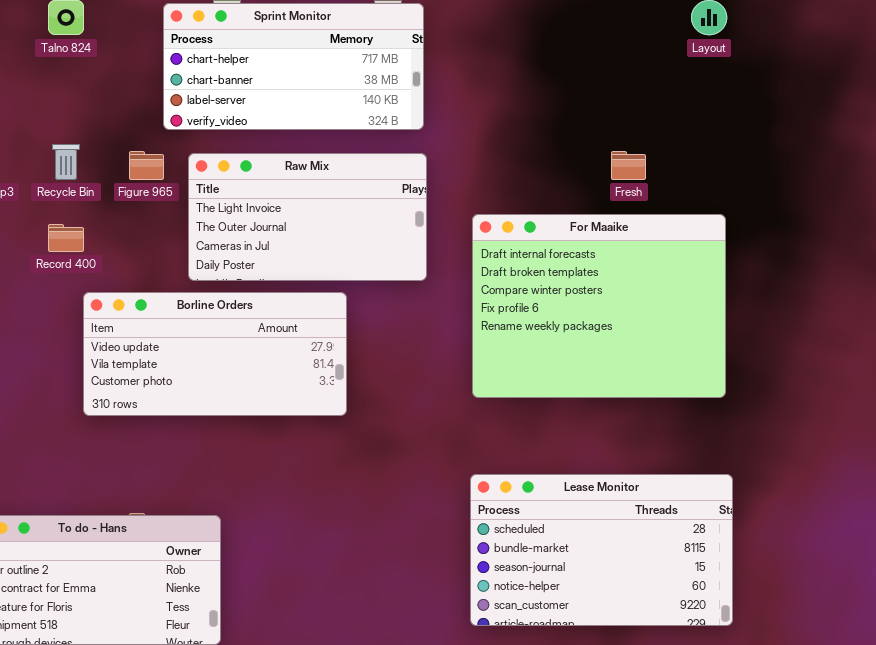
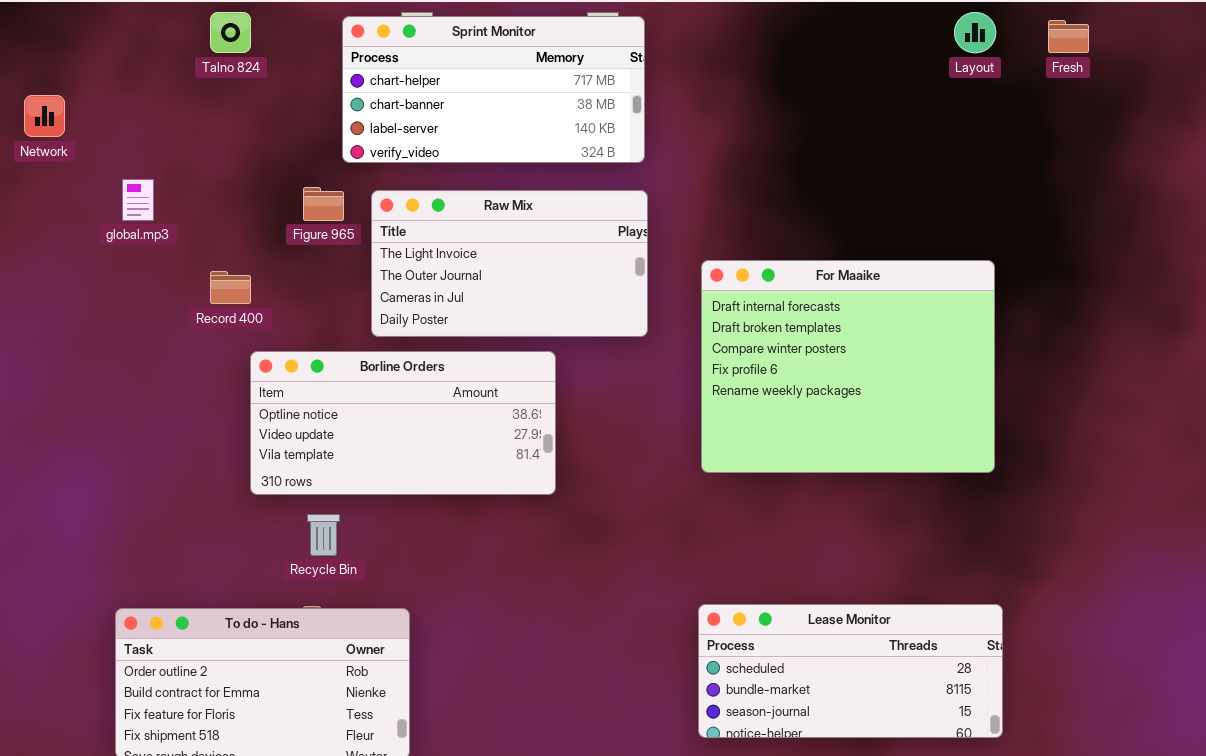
Recycle Bin: [52,144,80,180] -> [307,514,340,556], moved
Fresh: [611,151,646,180] -> [1048,20,1089,53], moved
Borline Orders: [83,292,347,416] -> [250,351,556,495], scrolled up 1 row
Lease Monitor: [470,474,733,626] -> [698,604,1003,738], resized

